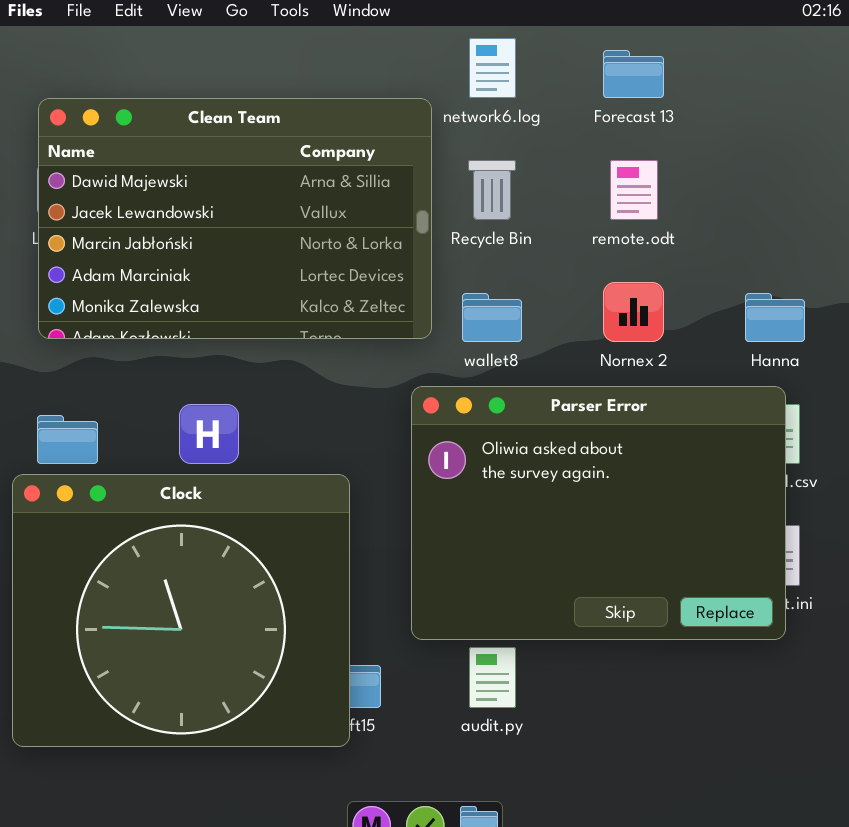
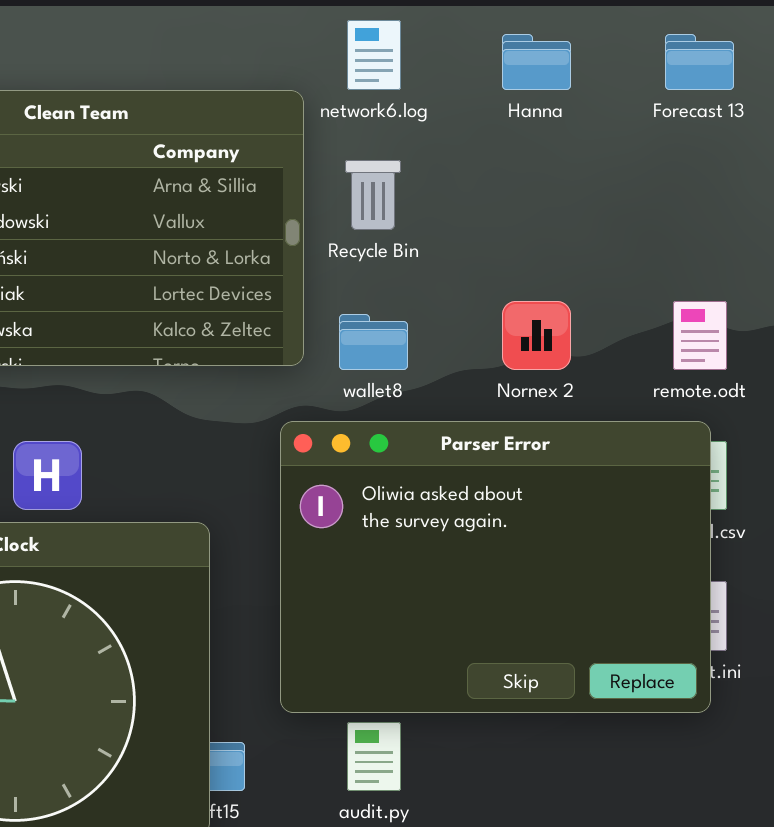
Forecast 13: [603,50,664,98] -> [665,34,734,90], moved
remote.odt: [610,160,658,220] -> [673,301,727,370], moved
Hanna: [745,293,805,342] -> [502,34,571,90], moved

